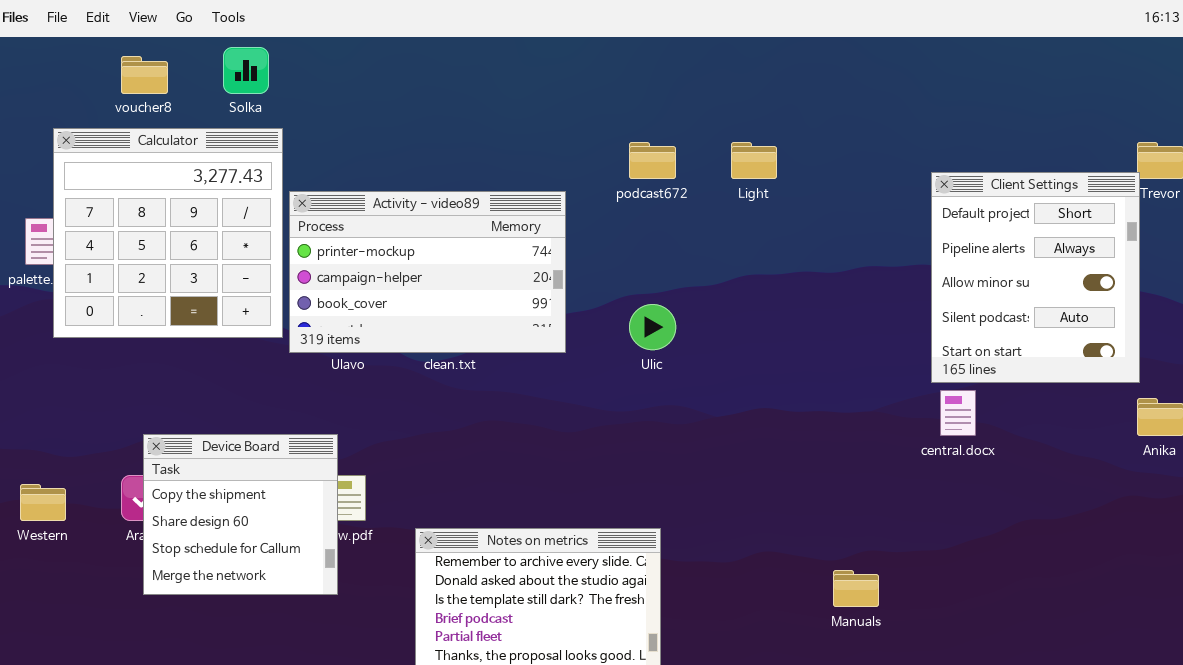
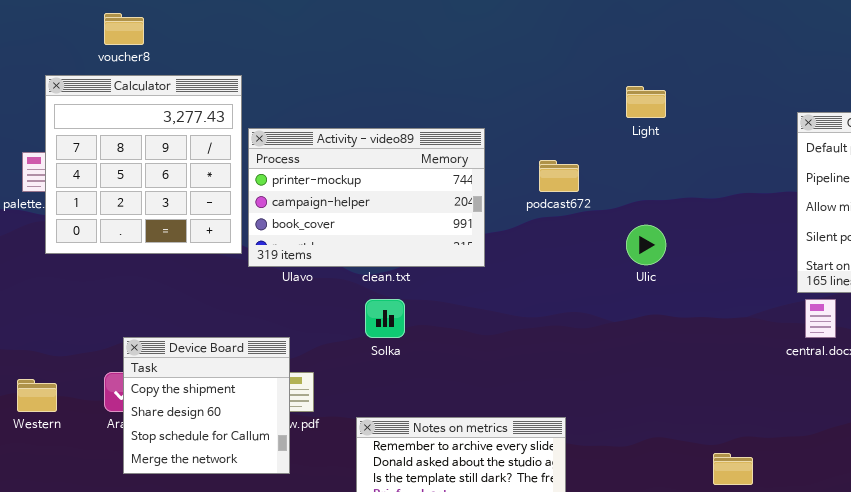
Solka: [223,47,269,94] -> [365,299,405,338], moved
podcast672: [629,142,676,179] -> [539,160,579,192], moved
Ulic: [629,304,676,350] -> [626,225,666,265], moved

